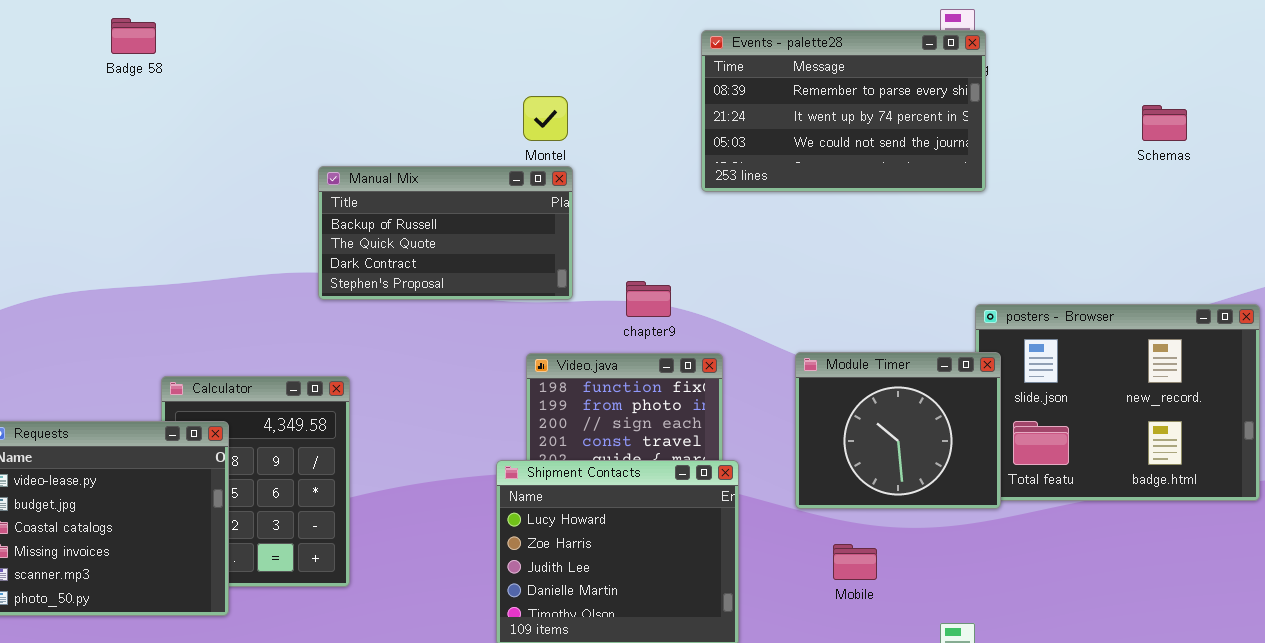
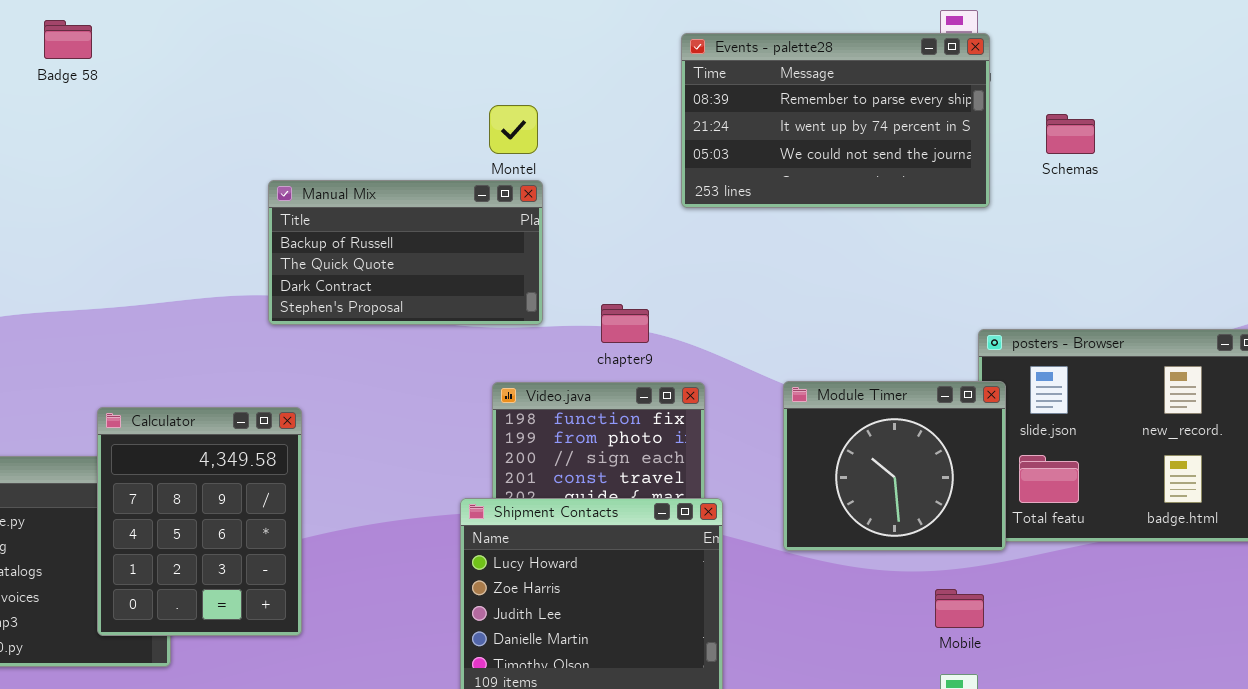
Schemas: [1142,105,1187,141] -> [1046,114,1095,154], moved
Calculator: [161,376,350,587] -> [97,407,302,636], raised
Mobile: [833,544,877,580] -> [935,589,984,628], moved

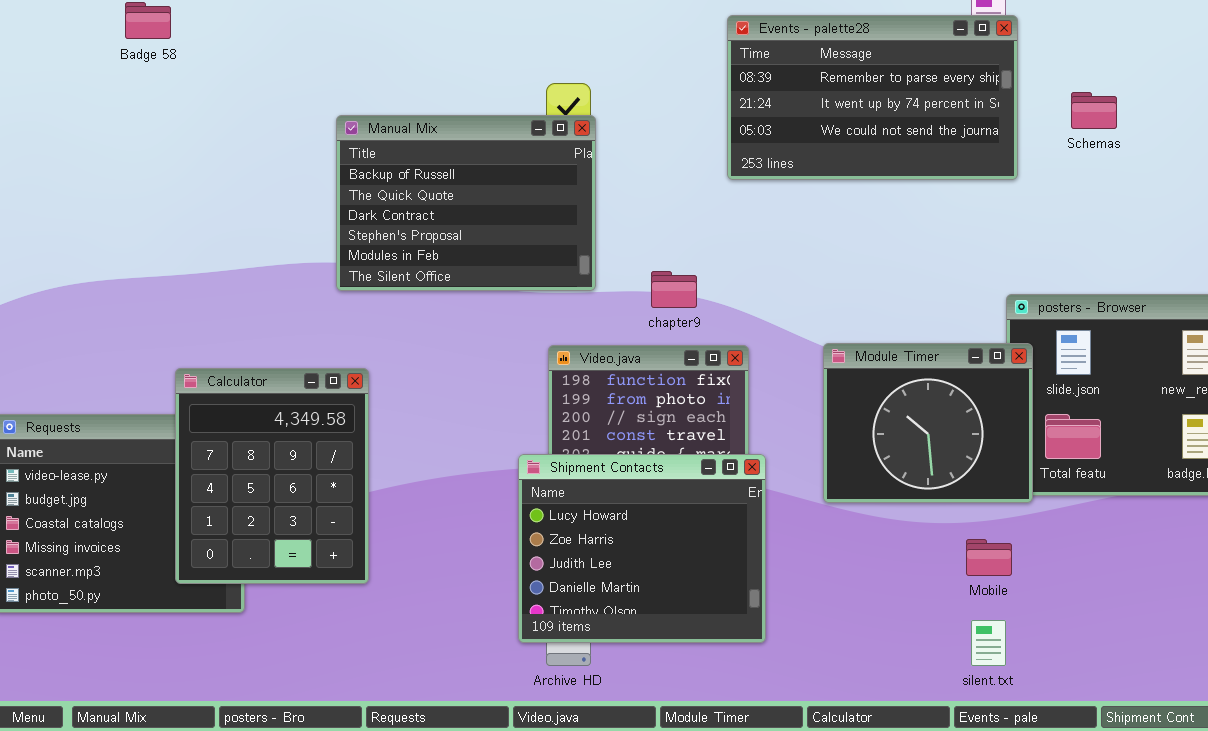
Manual Mix: [268,180,543,325] -> [336,115,596,291], resized

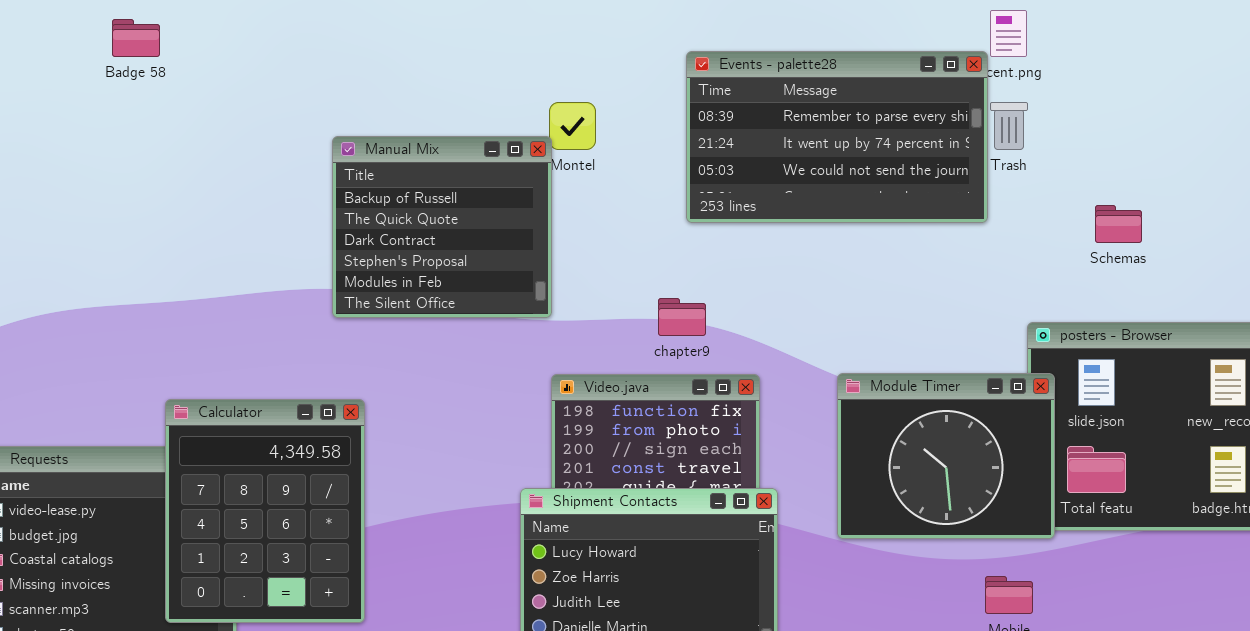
Events - palette28: [727,15,1018,180] -> [686,51,988,223], moved
Schemas: [1071,92,1117,129] -> [1095,205,1142,243], moved
Manual Mix: [336,115,596,291] -> [332,136,552,318], resized

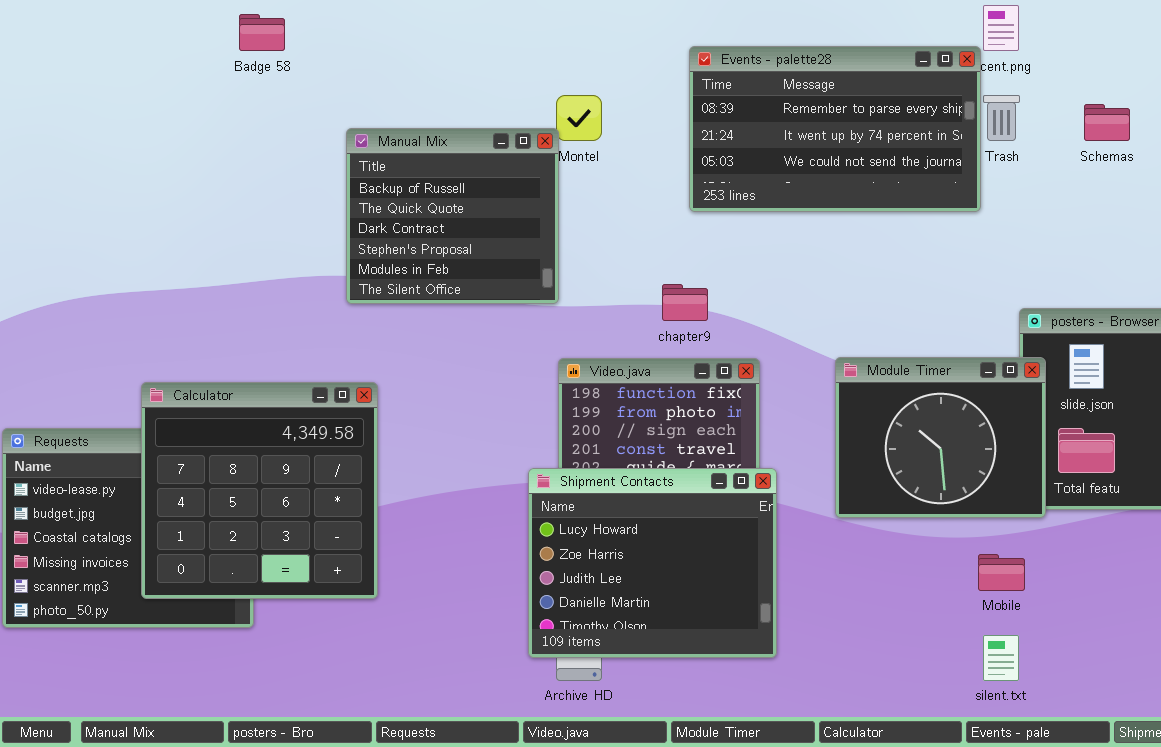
Badge 58: [112,19,160,57] -> [239,14,285,51], moved
Schemas: [1095,205,1142,243] -> [1084,104,1130,141], moved
Calculator: [165,399,365,623] -> [141,382,378,599], resized

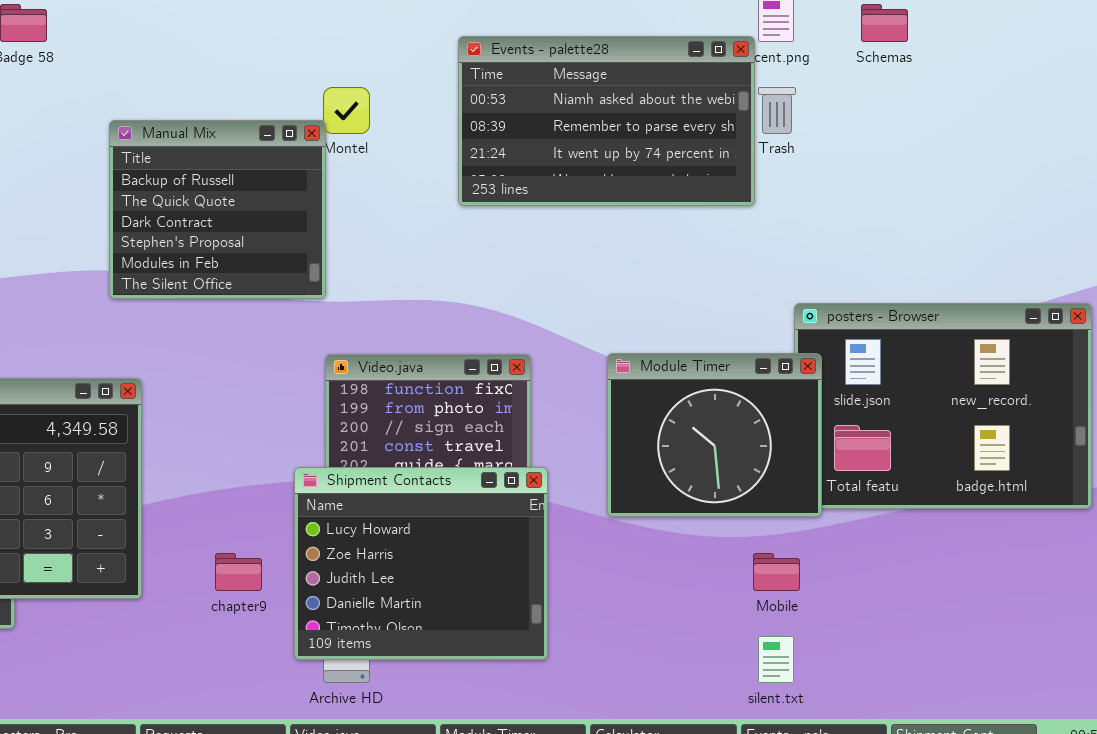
Events - palette28: [689,46,981,212] -> [458,36,755,206], scrolled up 1 row
Schemas: [1084,104,1130,141] -> [861,4,908,42], moved
chapter9: [662,284,708,321] -> [215,553,262,591], moved

